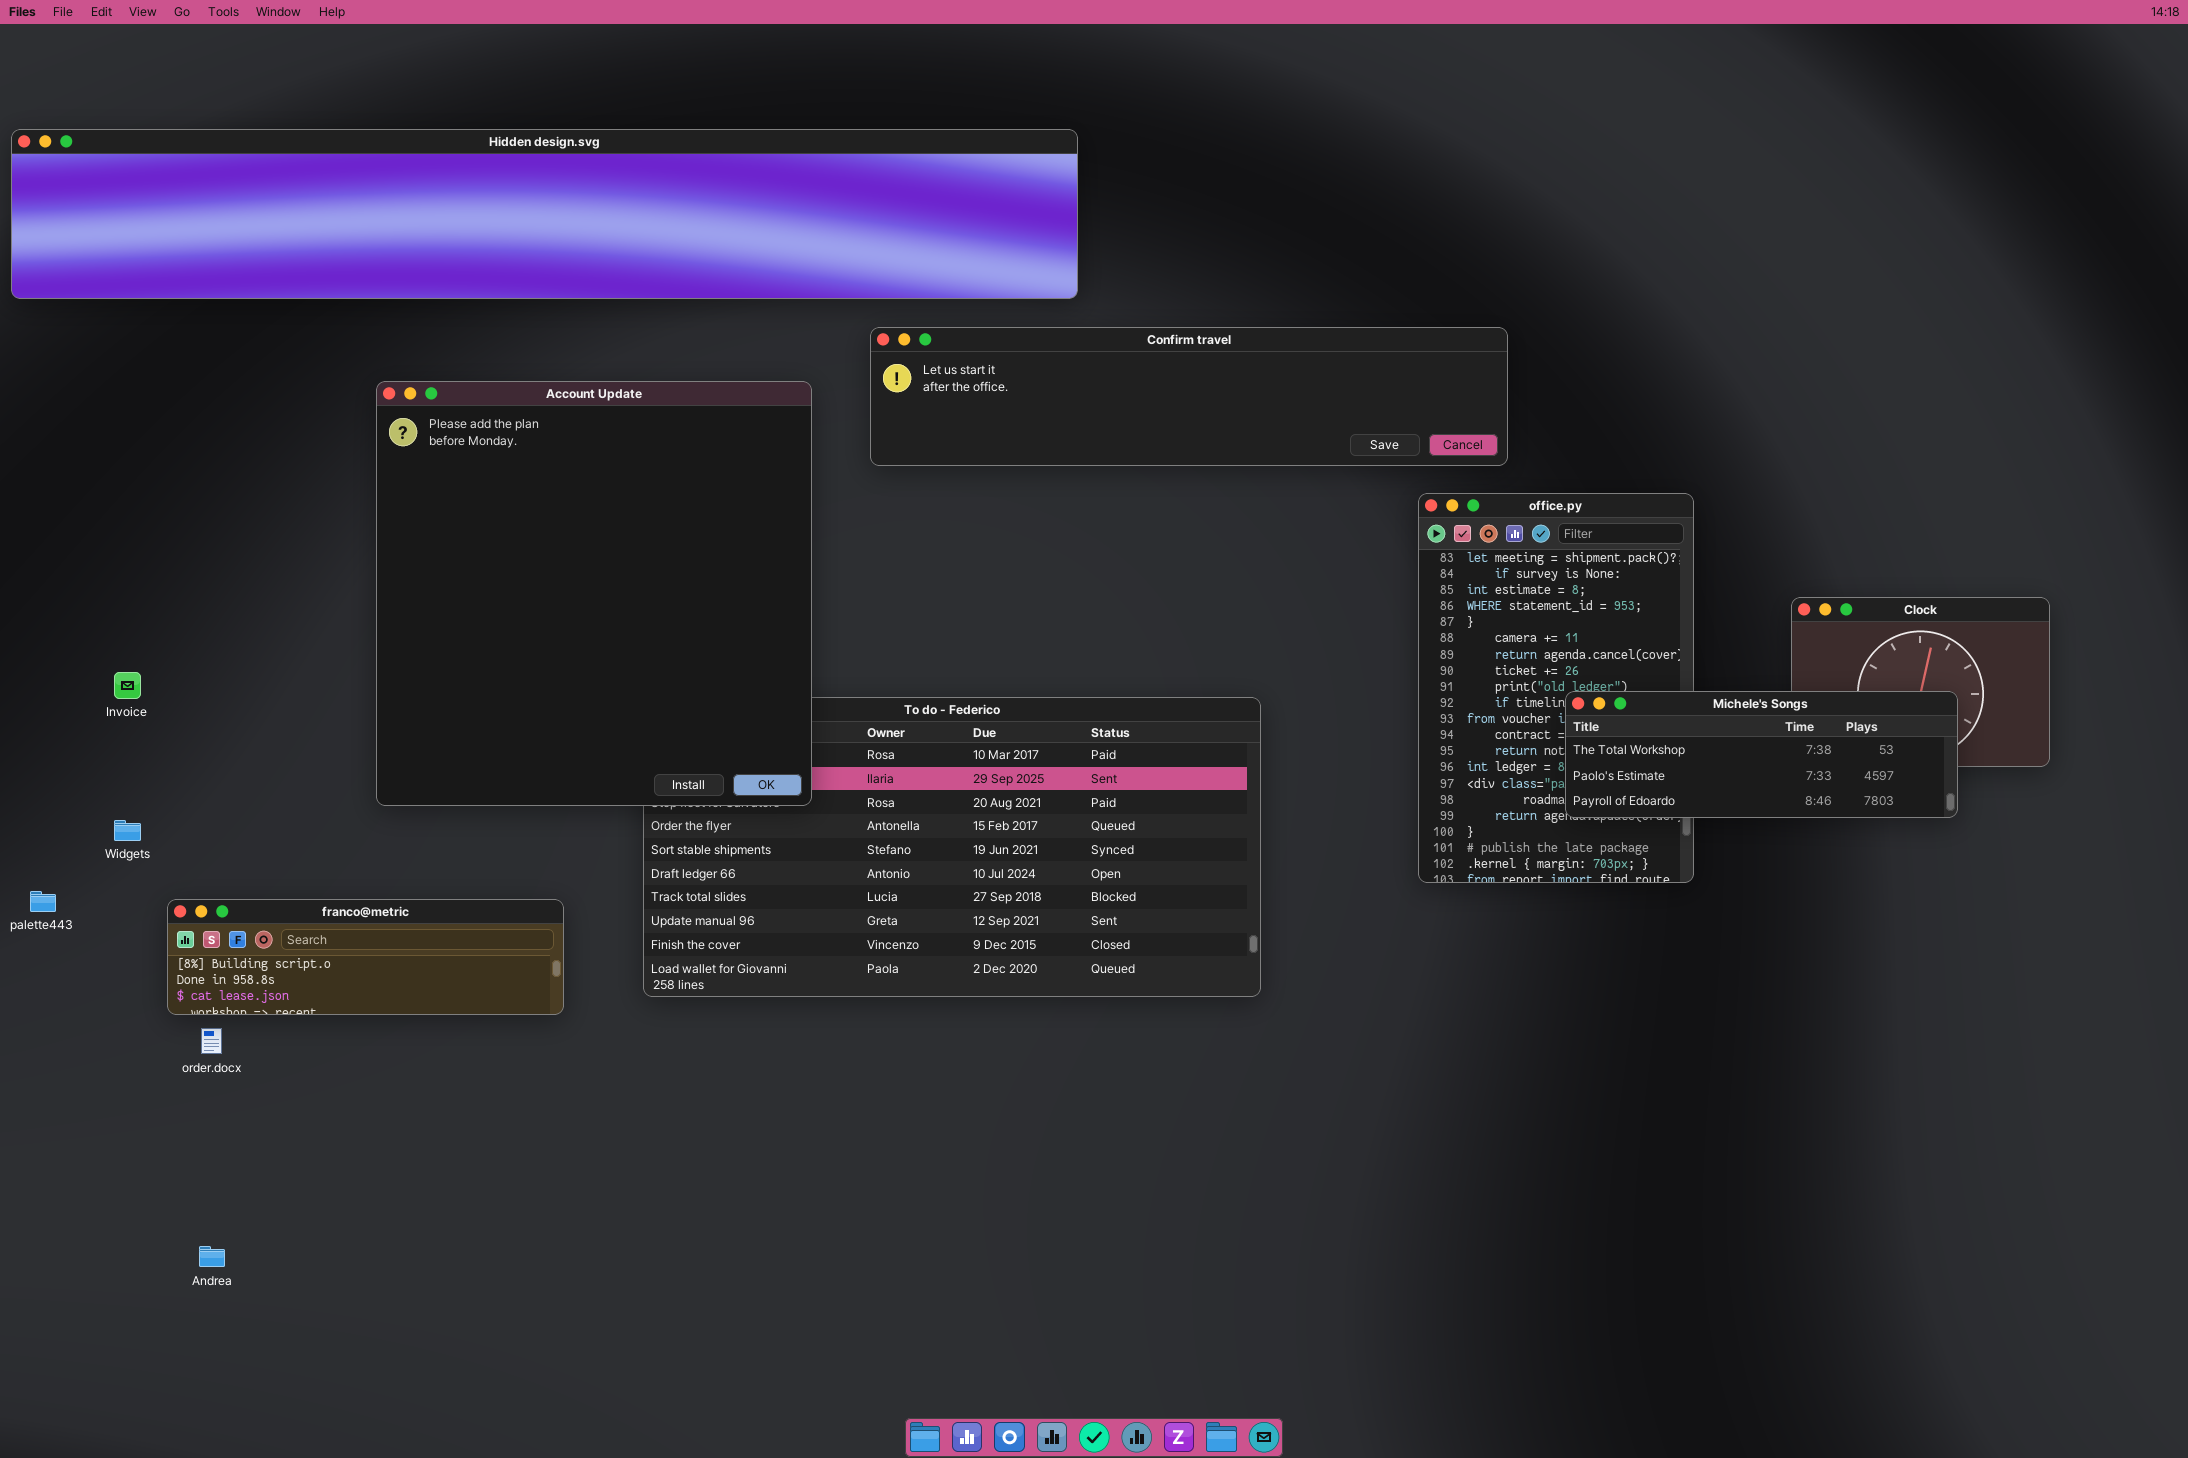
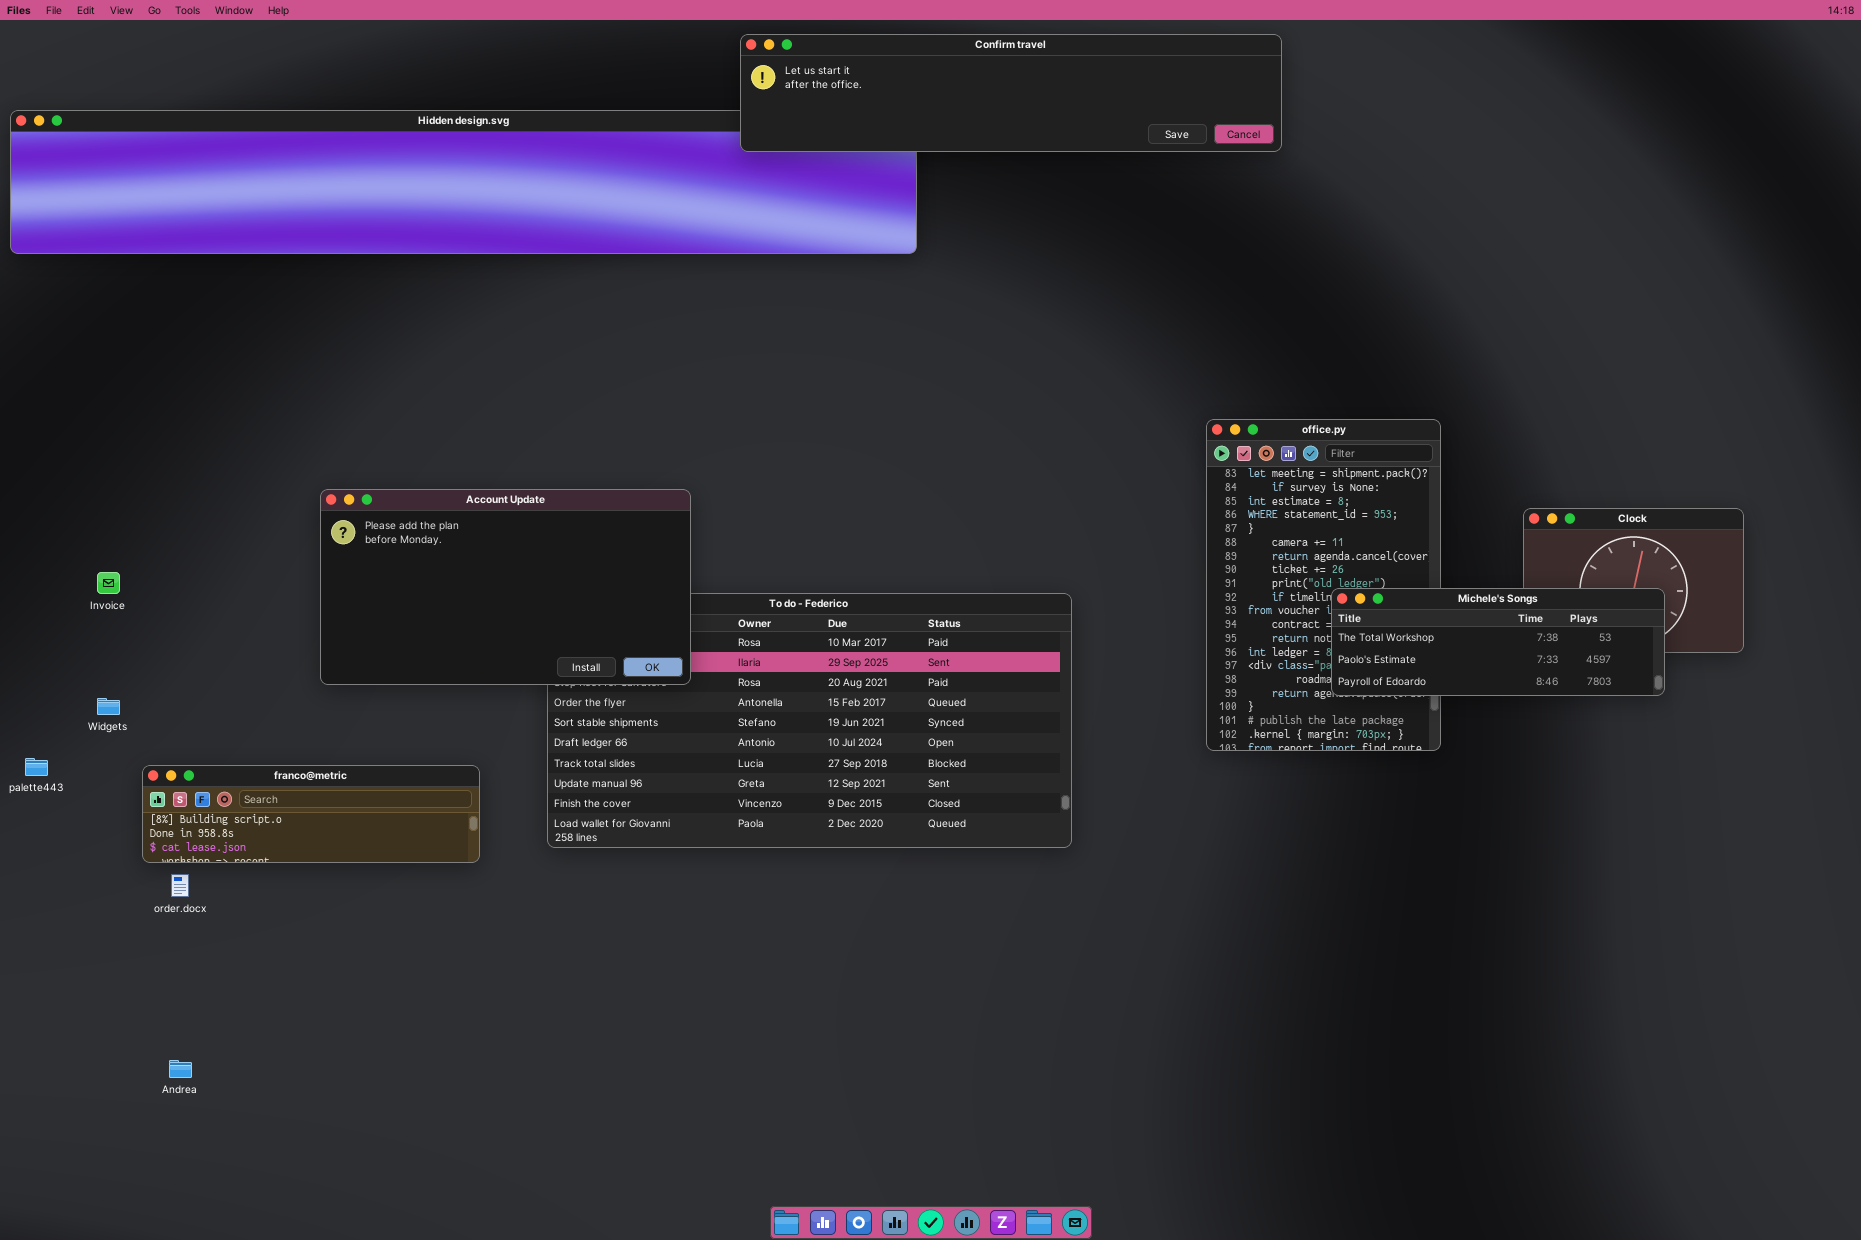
Confirm travel: [870,327,1508,466] -> [740,34,1282,152], moved
Account Update: [376,381,812,806] -> [320,489,691,685], resized

